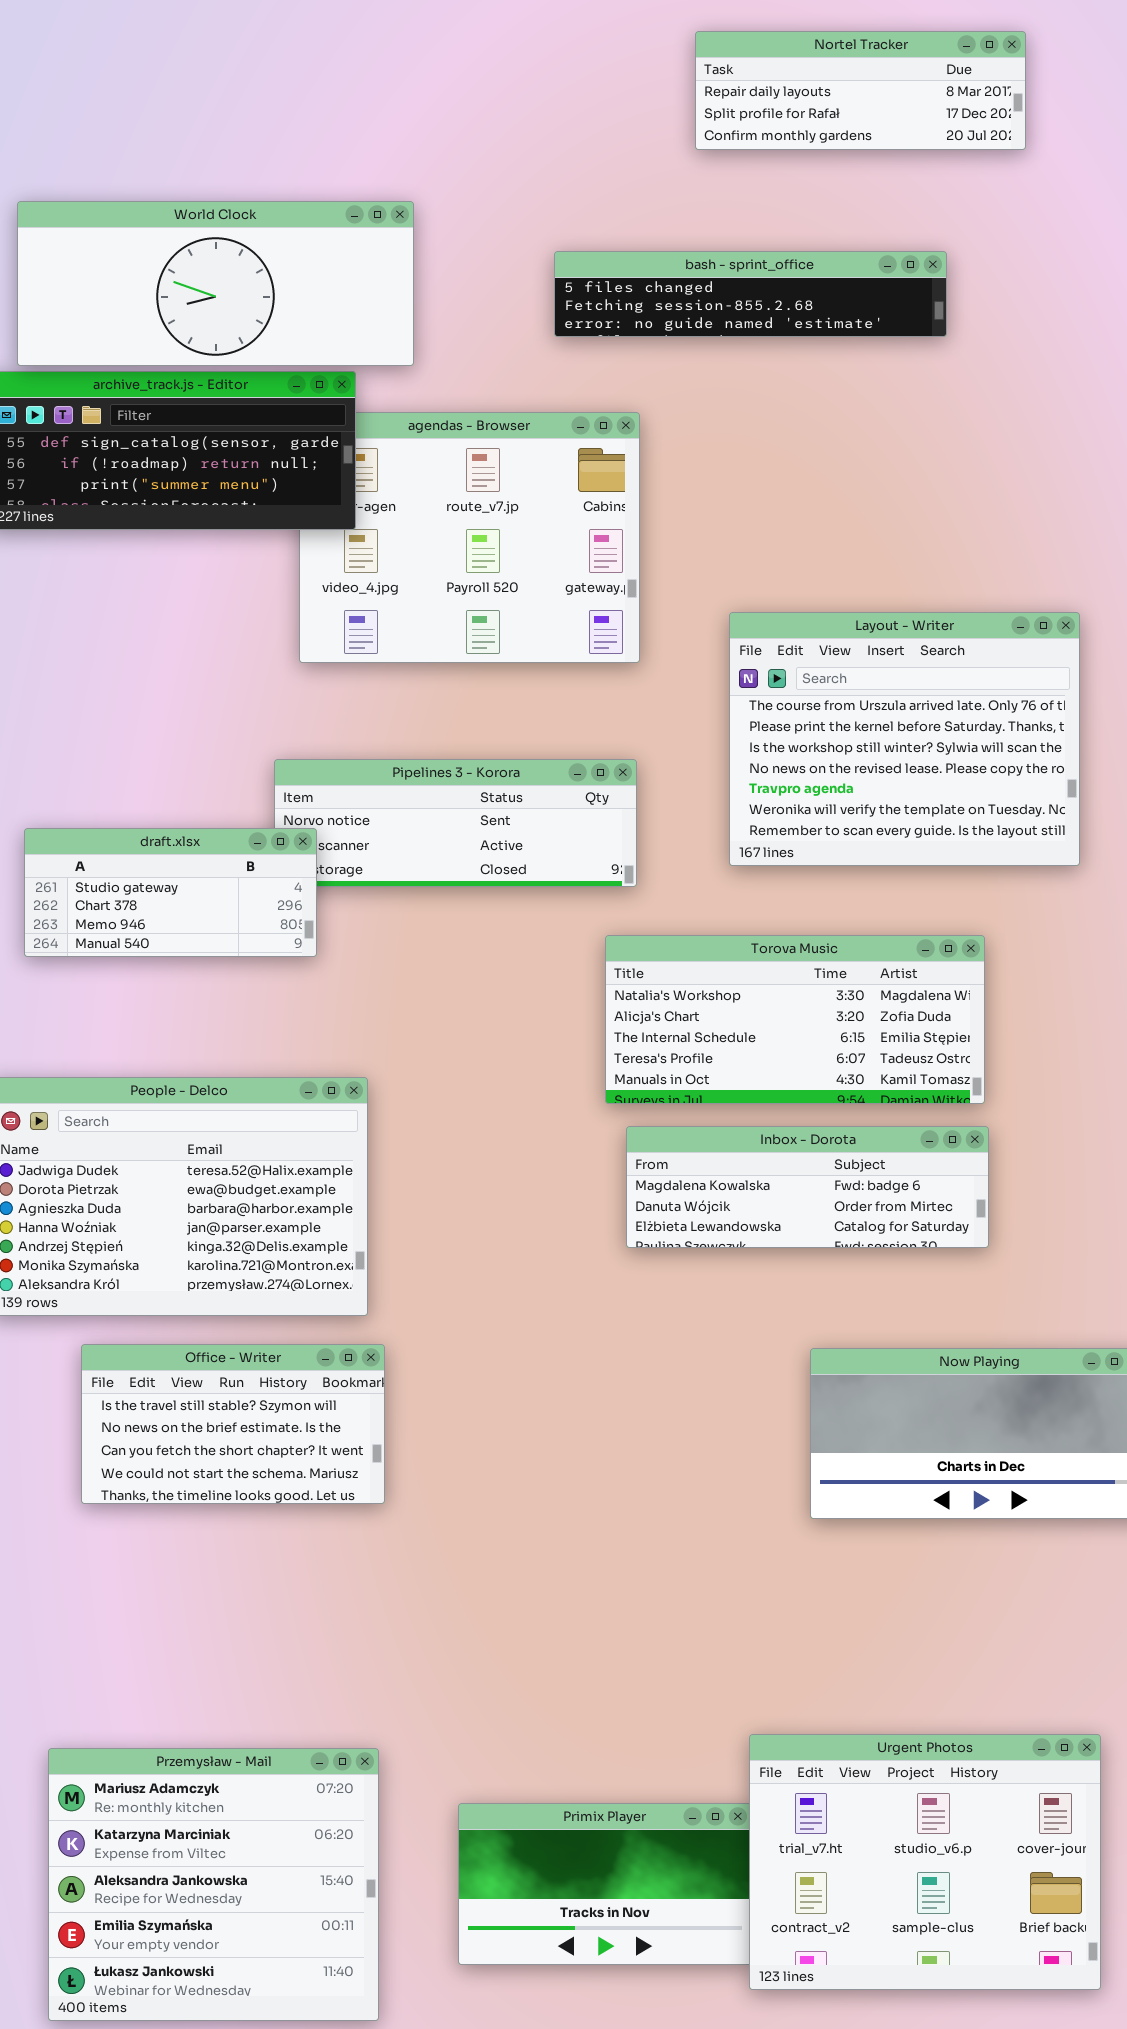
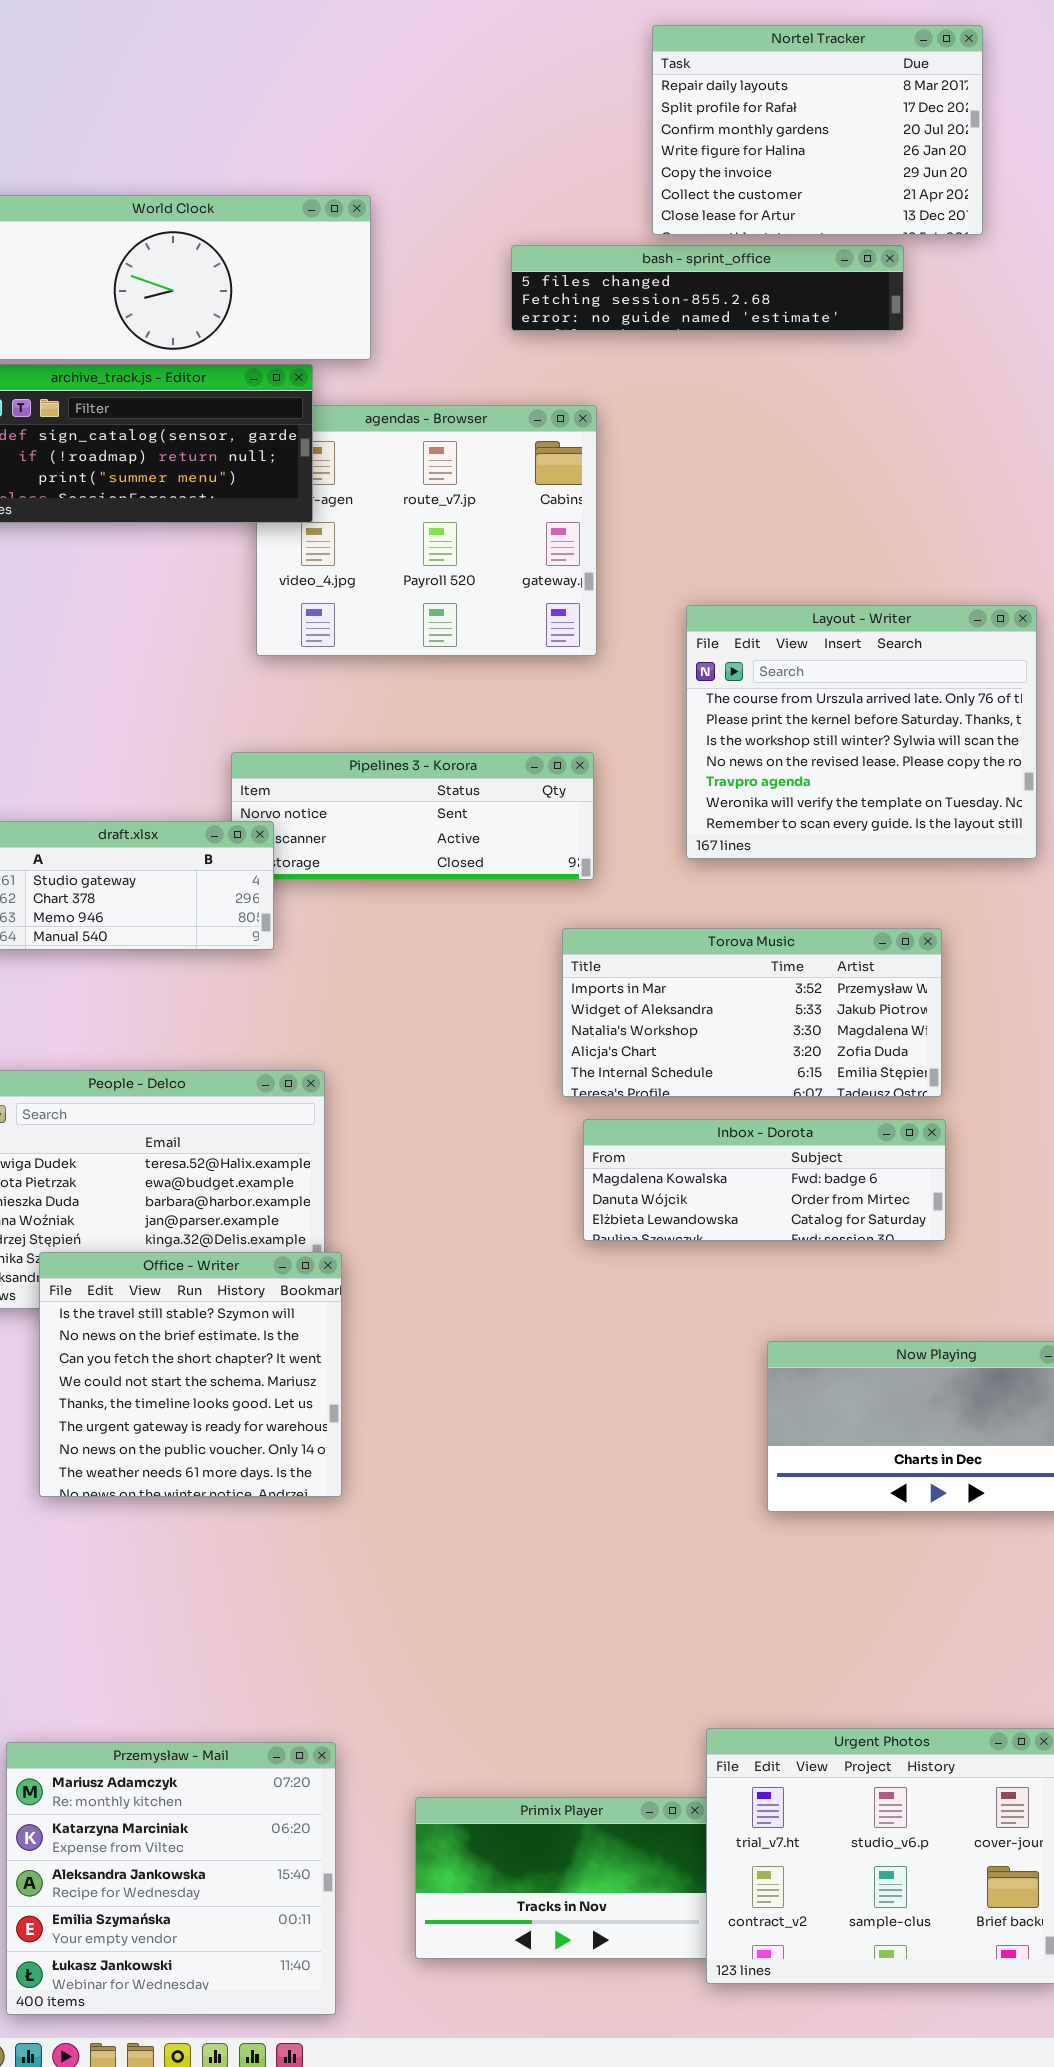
Nortel Tracker: [695,31,1026,150] -> [652,25,983,235], resized
Torova Music: [605,935,985,1104] -> [562,928,942,1097], scrolled up 2 rows
Office - Writer: [81,1344,385,1504] -> [39,1252,342,1497], resized

